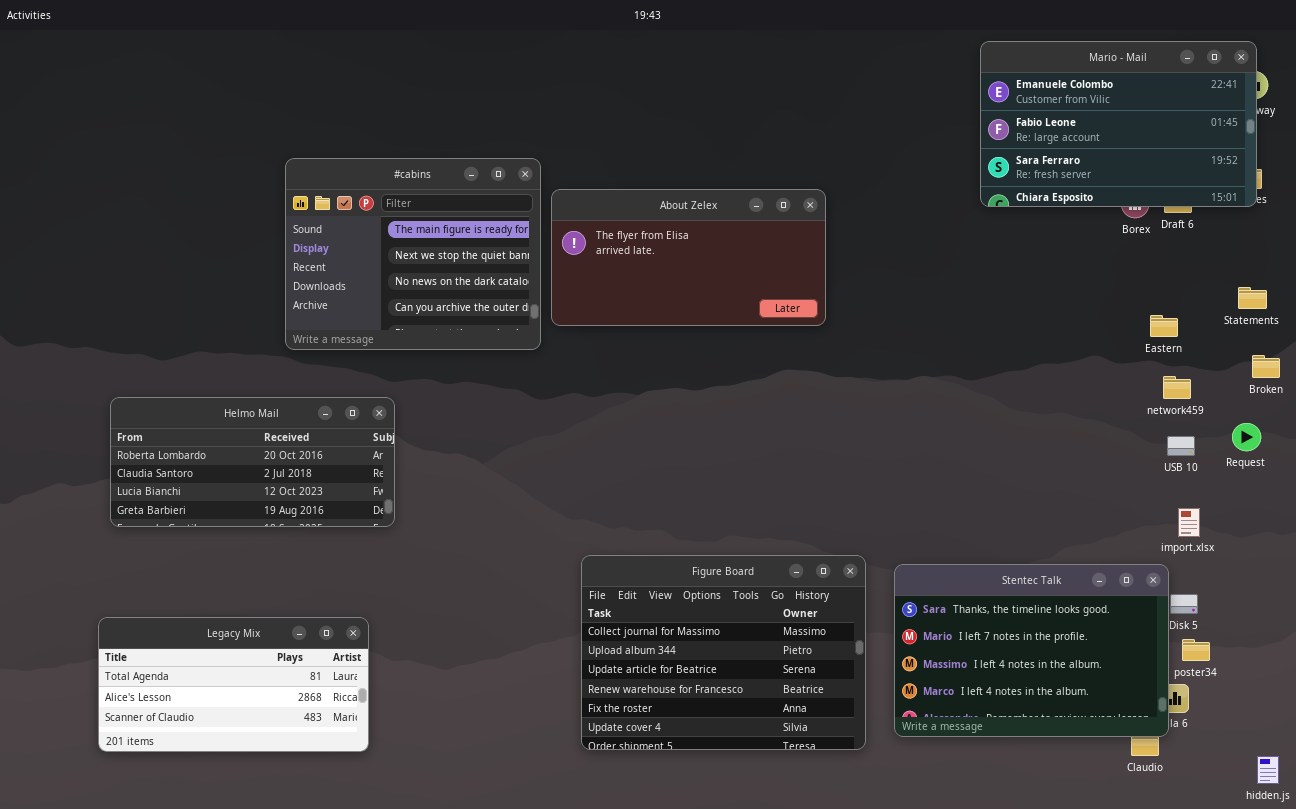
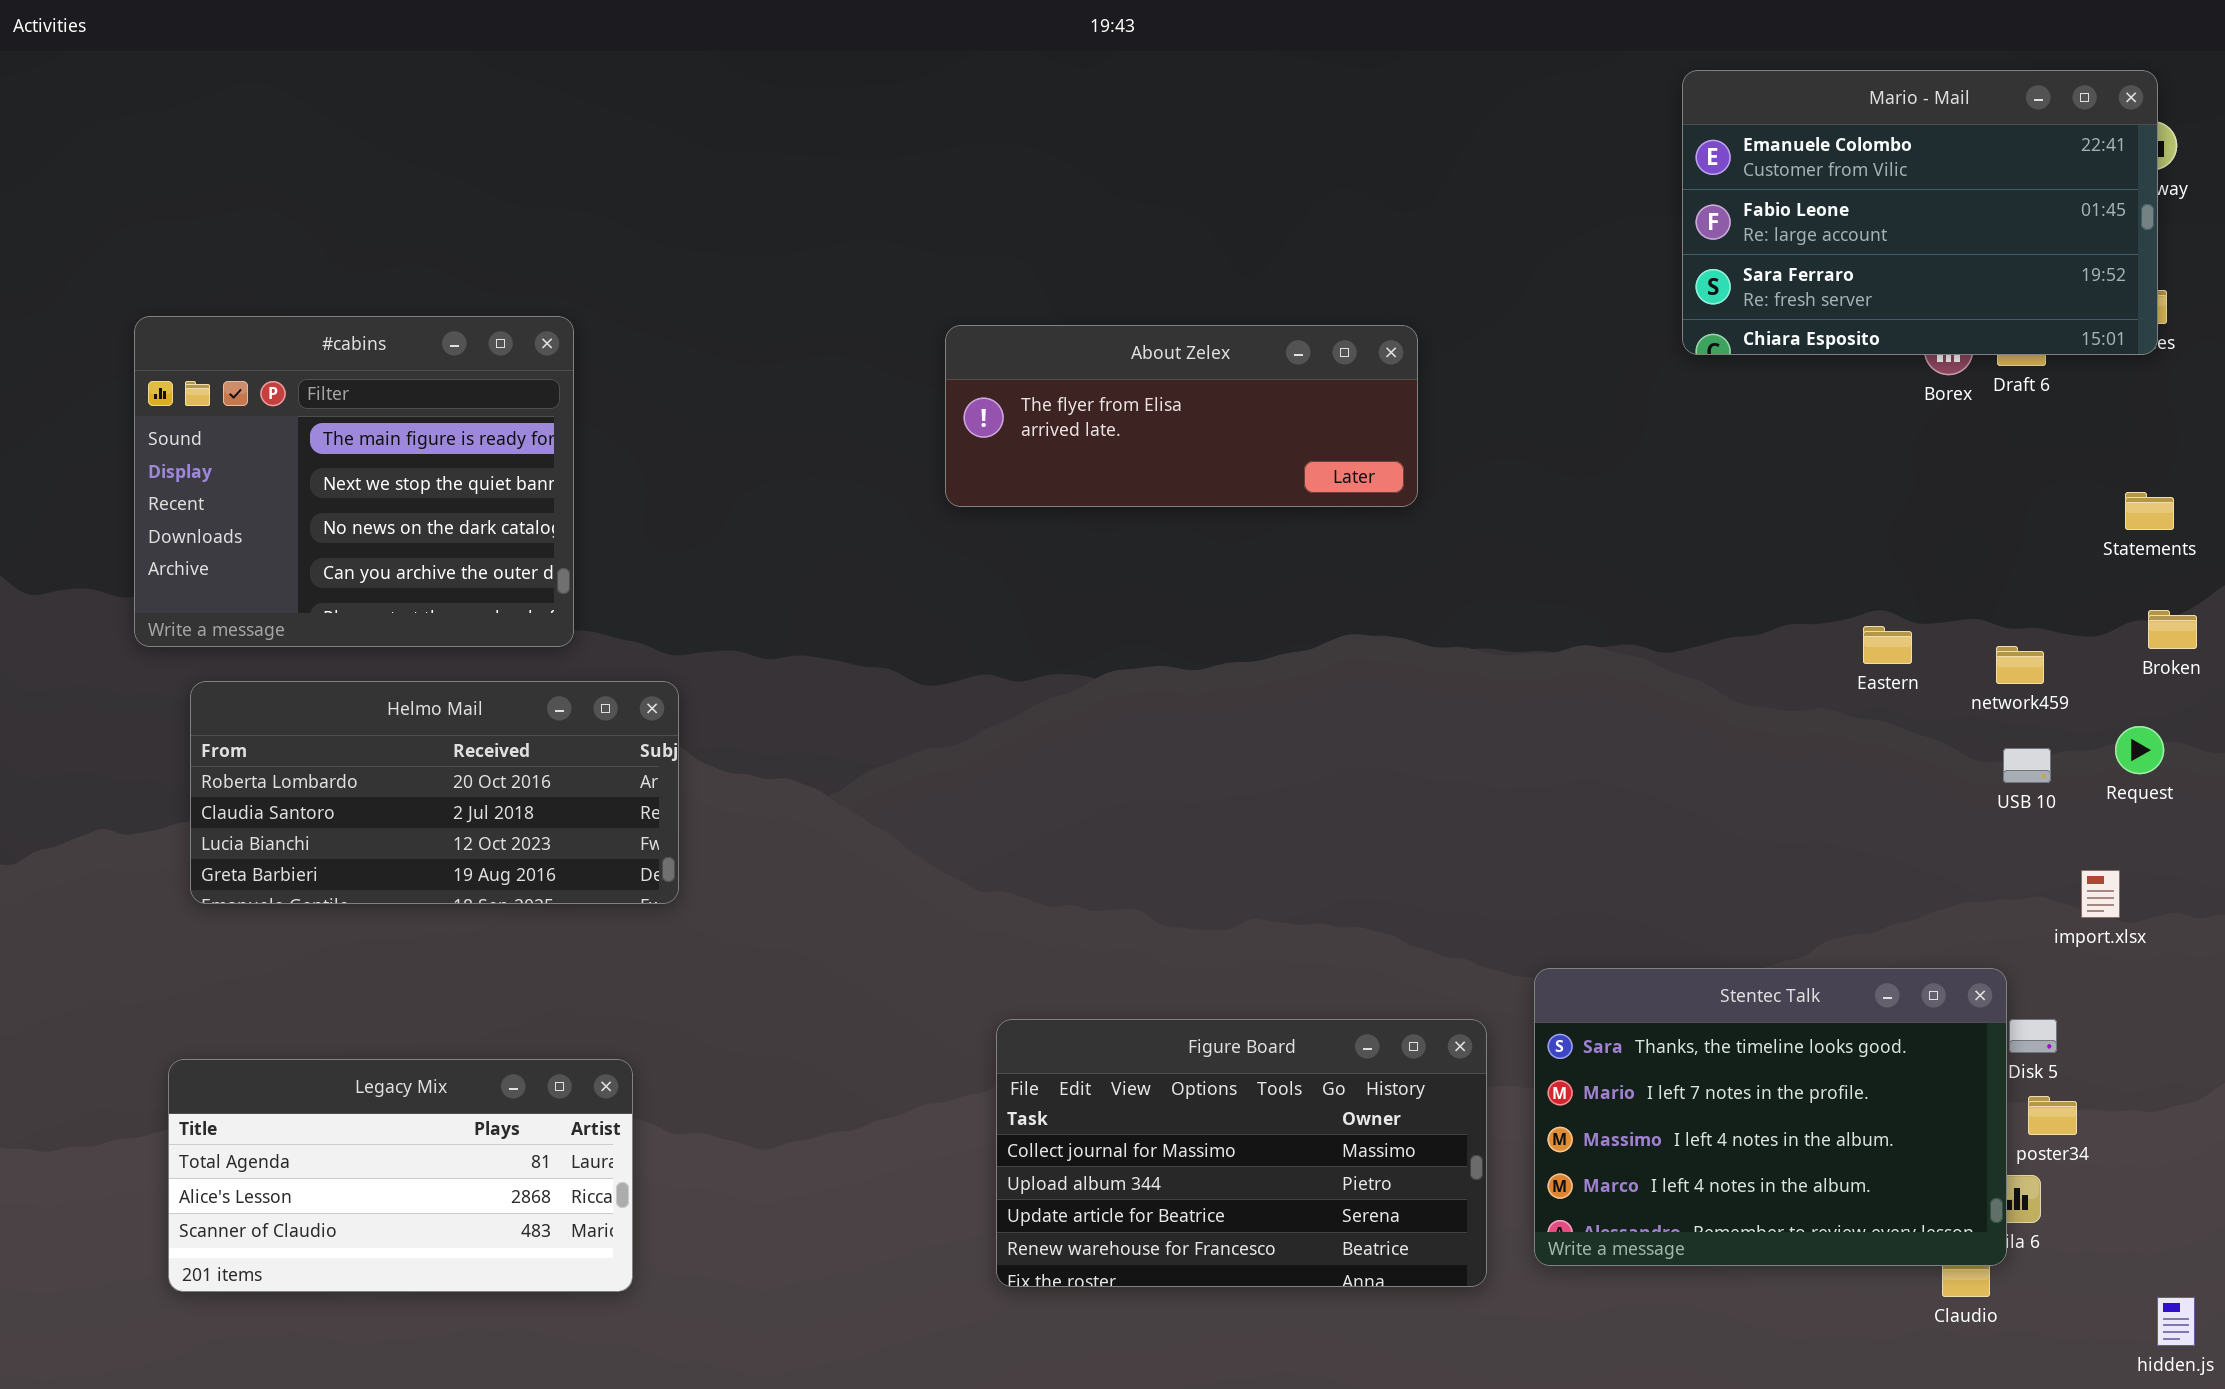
#cabins: [285,158,541,350] -> [134,316,574,647], moved
About Zelex: [551,189,826,326] -> [945,325,1418,507], resized
Eastern: [1150,315,1178,337] -> [1863,626,1912,664], moved
import.xlsx: [1178,508,1200,537] -> [2081,870,2120,918], moved
Figure Board: [581,555,866,750] -> [996,1019,1487,1287], resized

